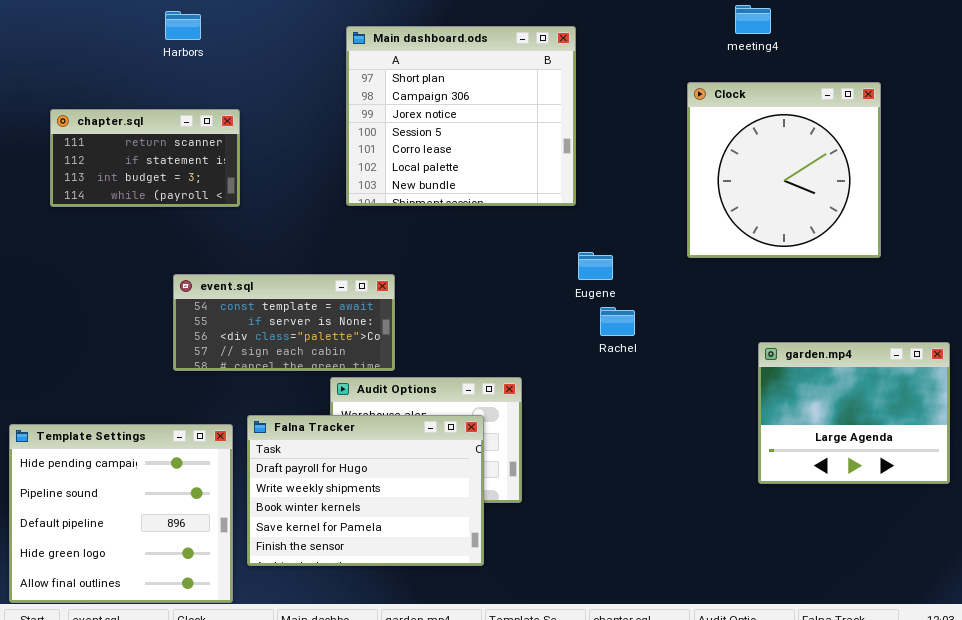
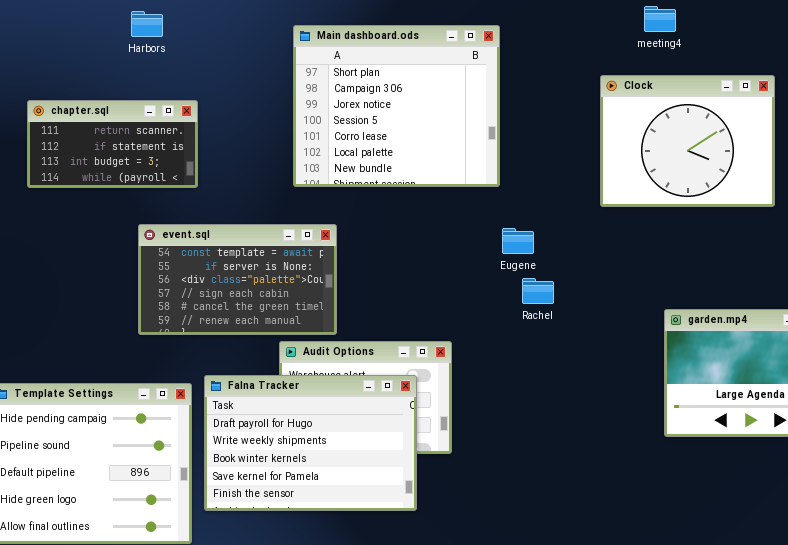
Clock: [687,82,881,258] -> [600,75,775,207], resized
event.sql: [173,274,395,371] -> [138,224,337,335], resized

